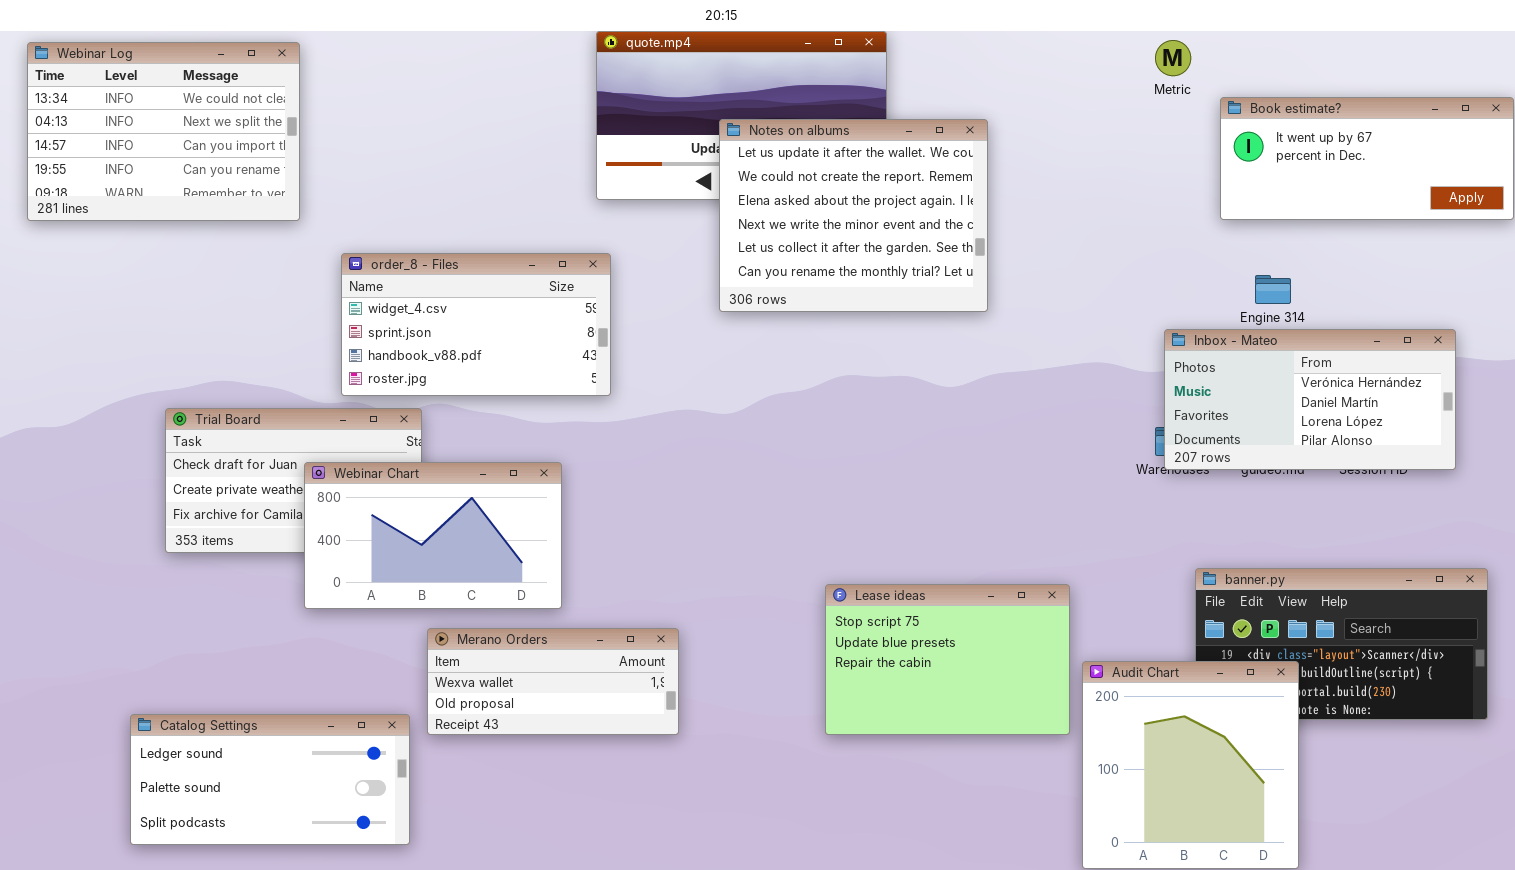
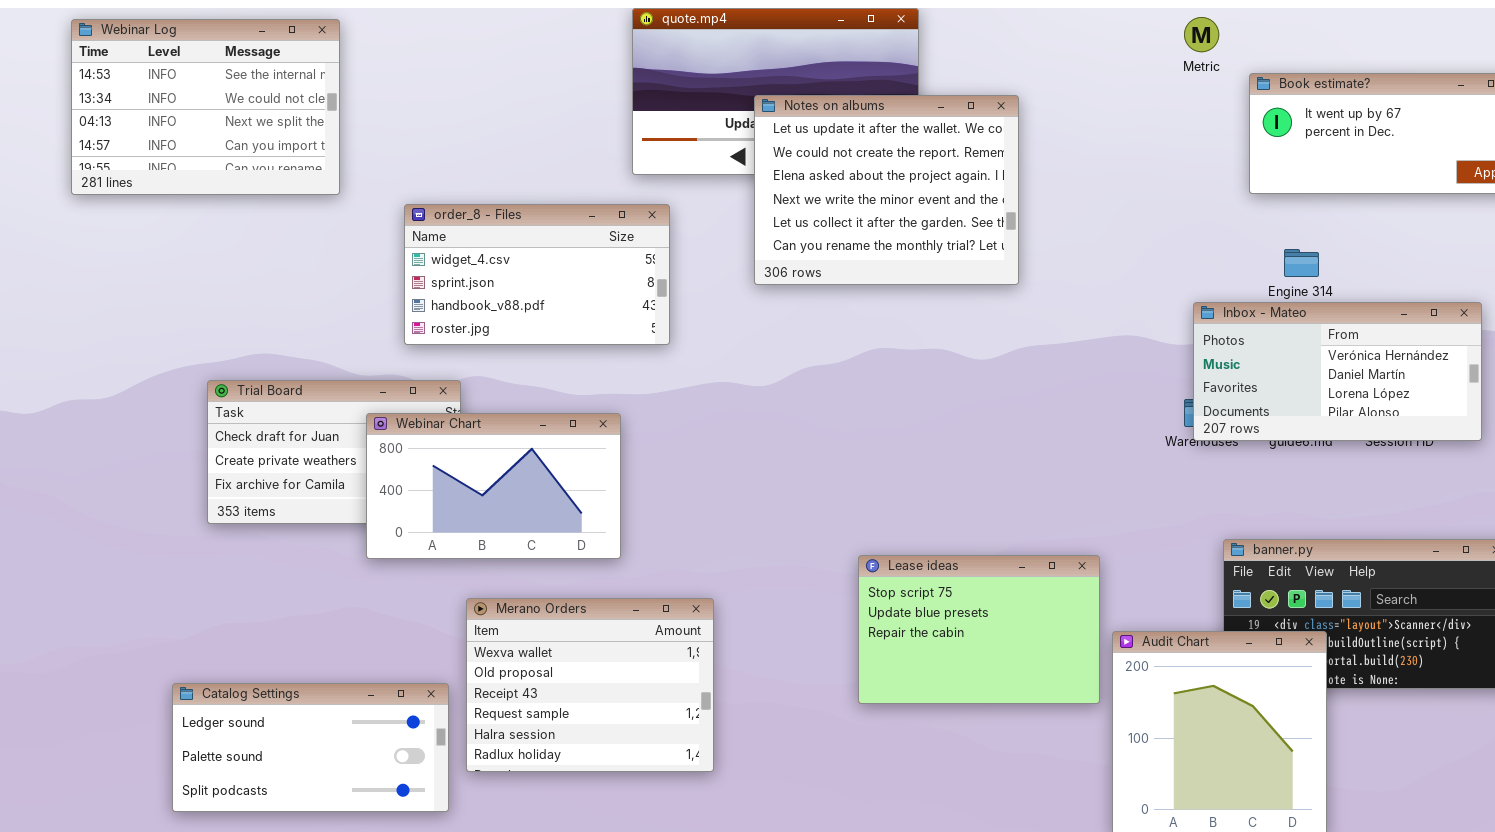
Webinar Log: [27,42,300,221] -> [71,19,340,195], scrolled up 1 row
order_8 - Files: [341,253,611,396] -> [404,204,670,345], moved
Webinar Chart: [304,462,562,609] -> [366,413,621,559], moved
Merano Orders: [427,628,679,735] -> [466,598,714,772], resized

